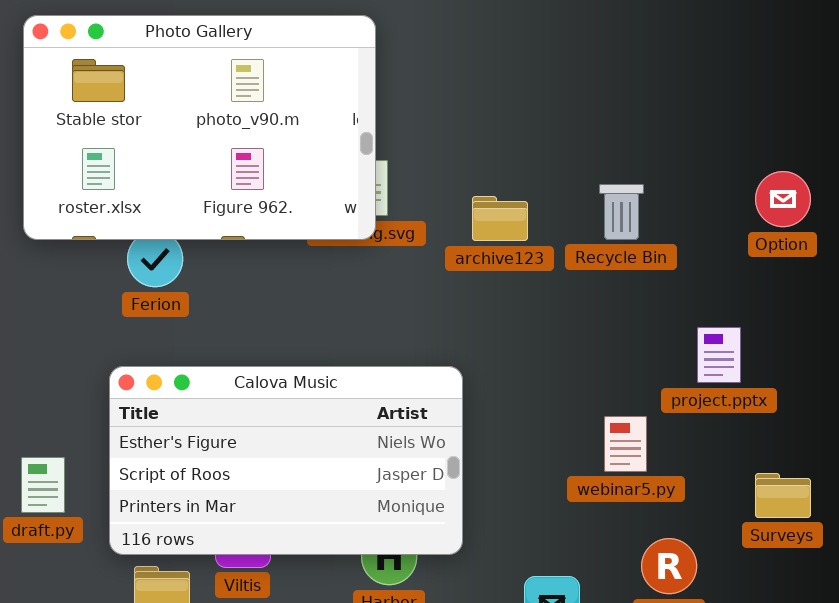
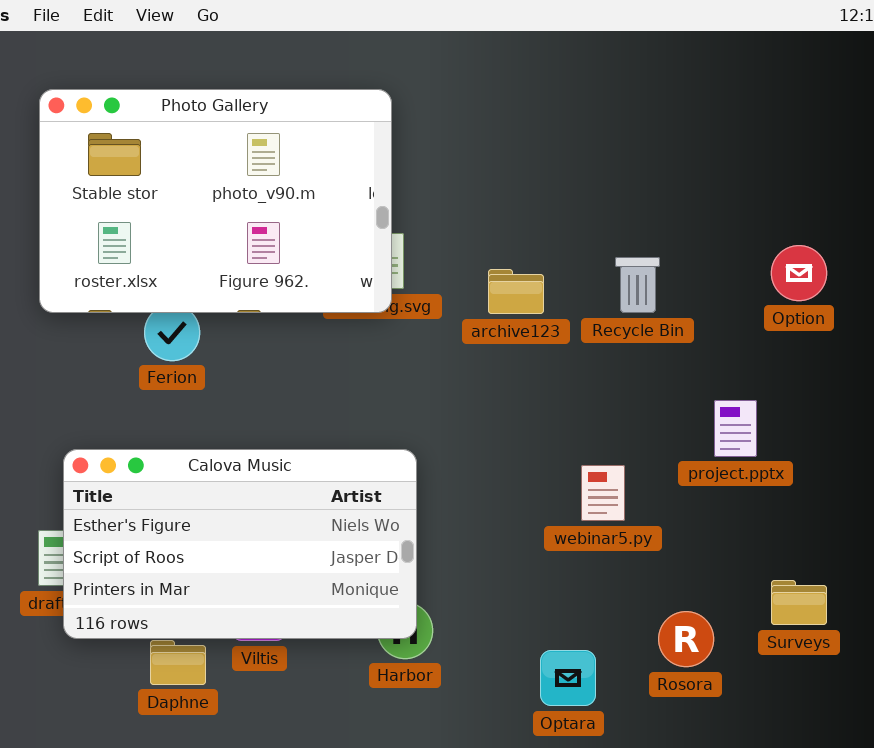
Calova Music: [109,366,463,555] -> [63,449,417,639], moved
webinar5.py: [604,416,647,472] -> [581,465,625,521], moved
Surveys: [755,473,811,518] -> [771,580,827,625], moved

